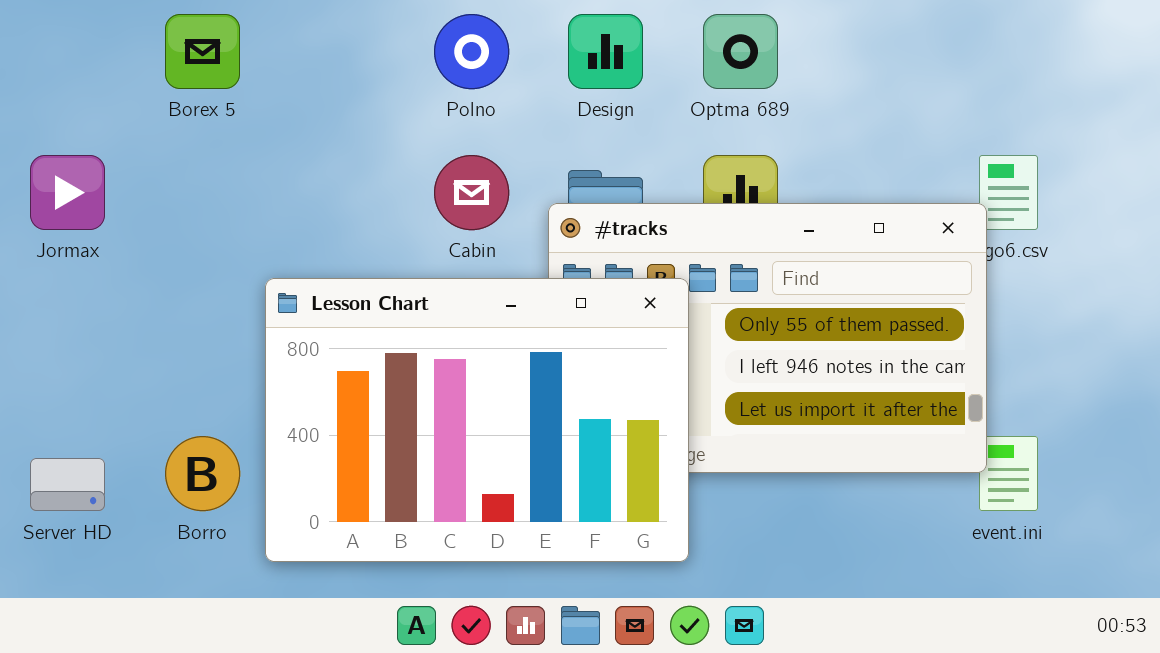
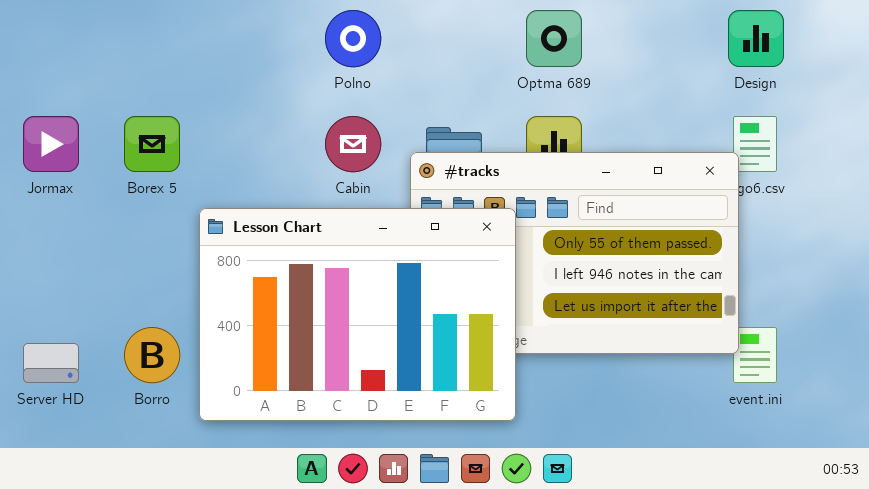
Borex 5: [165,14,240,89] -> [124,116,180,172], moved
Design: [568,14,643,89] -> [728,10,784,67], moved

